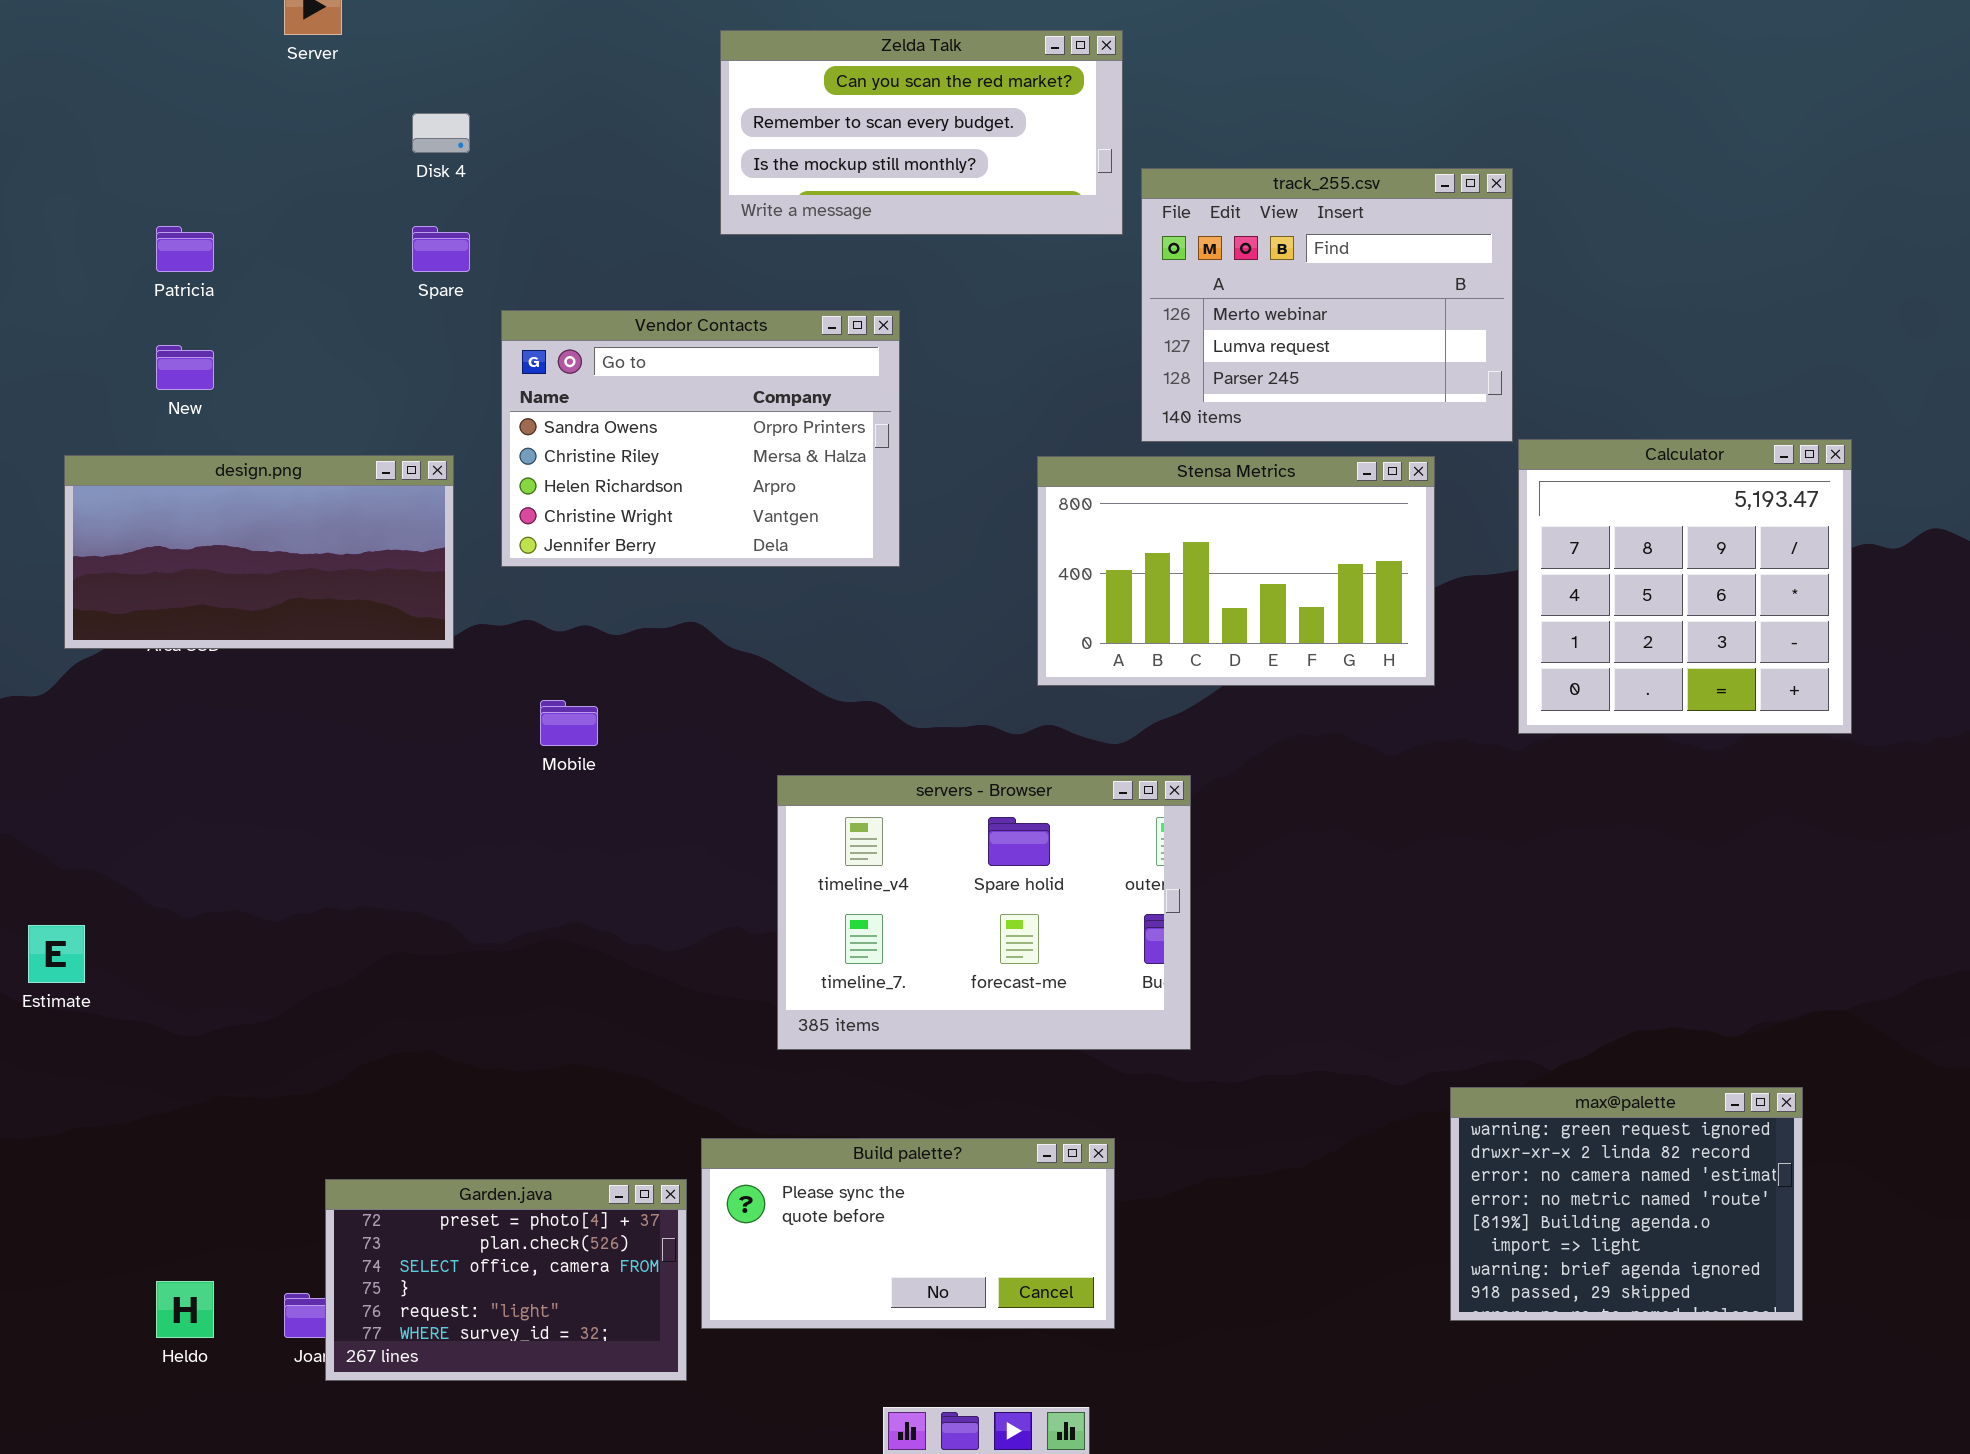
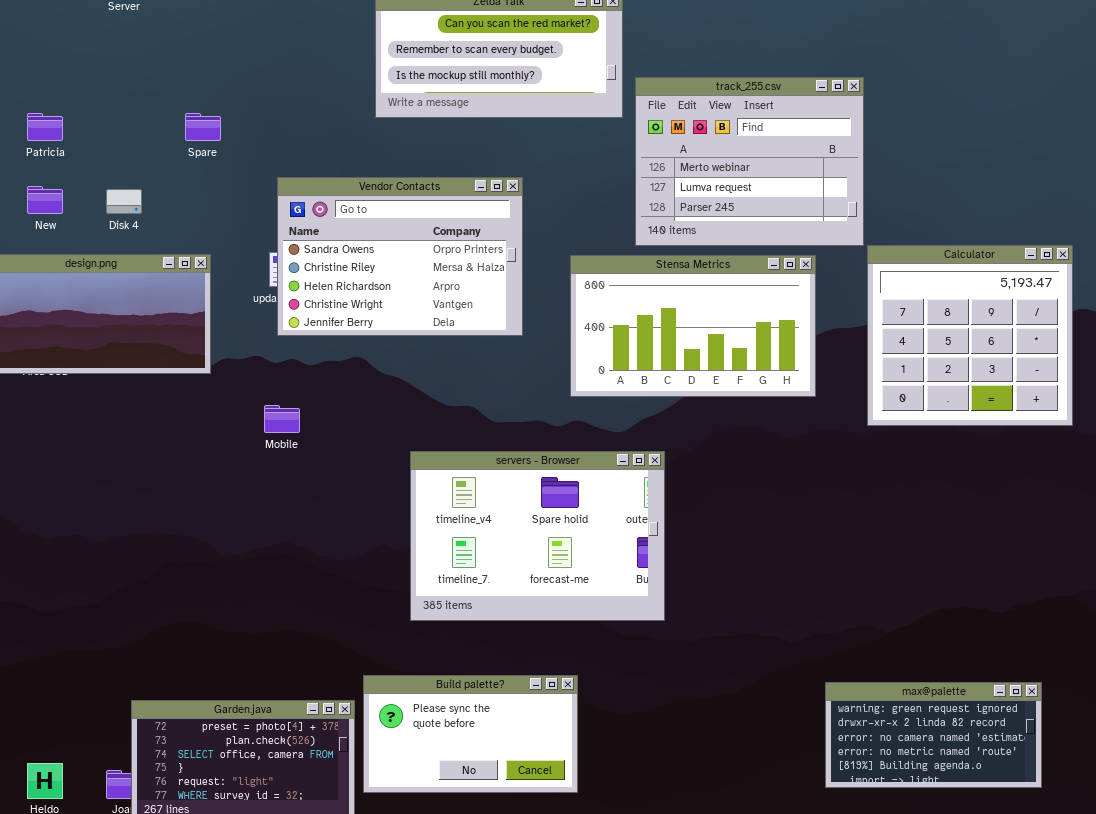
Disk 4: [412,113,470,153] -> [106,189,142,214], moved
Vendor Contacts: [501,310,900,567] -> [277,177,523,336], moved
max@palette: [1450,1087,1803,1321] -> [825,682,1042,788], resized
Build palette?: [701,1138,1115,1329] -> [363,675,578,793], resized

